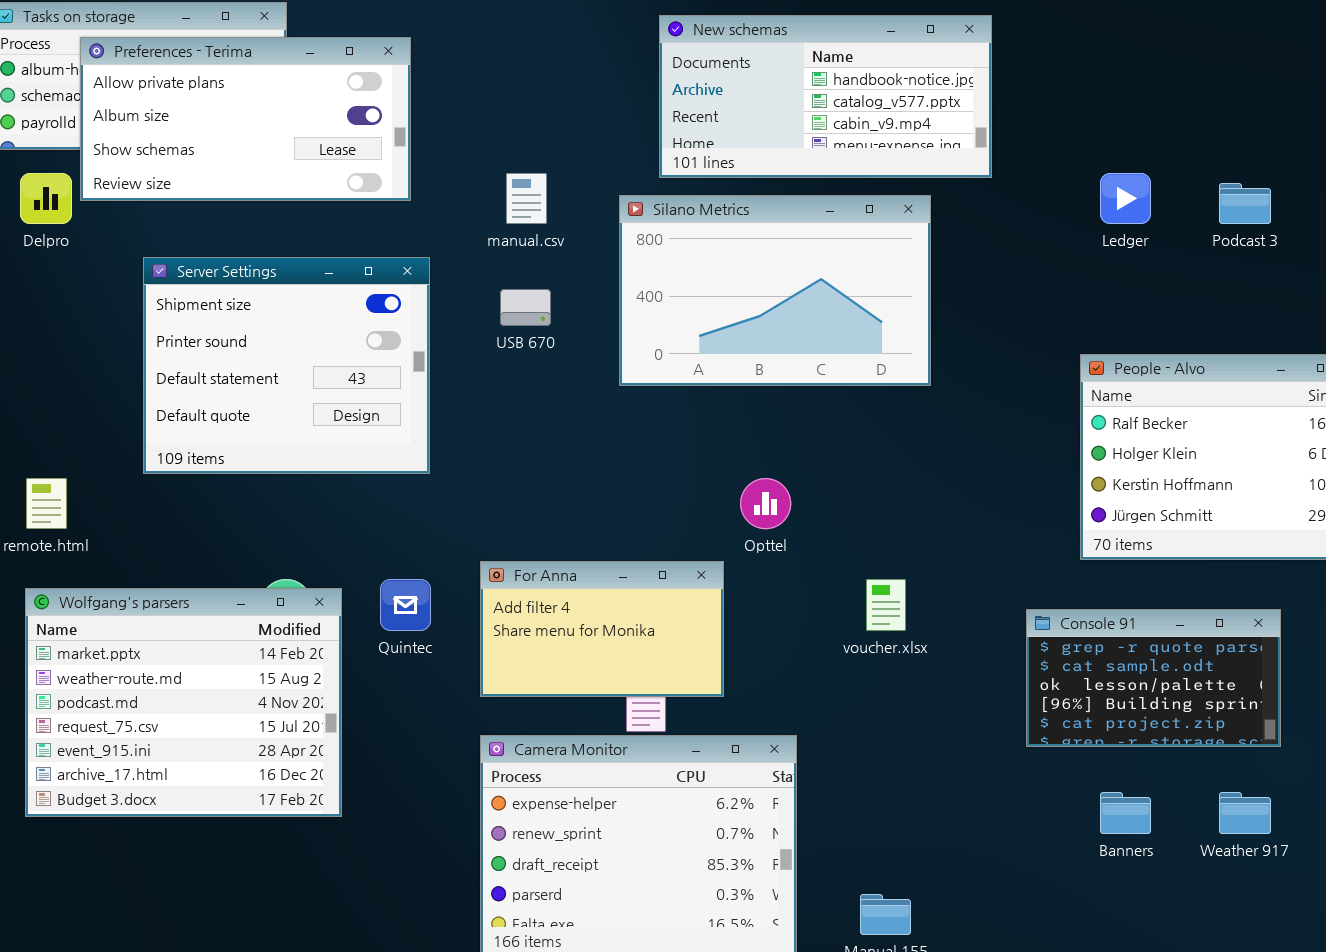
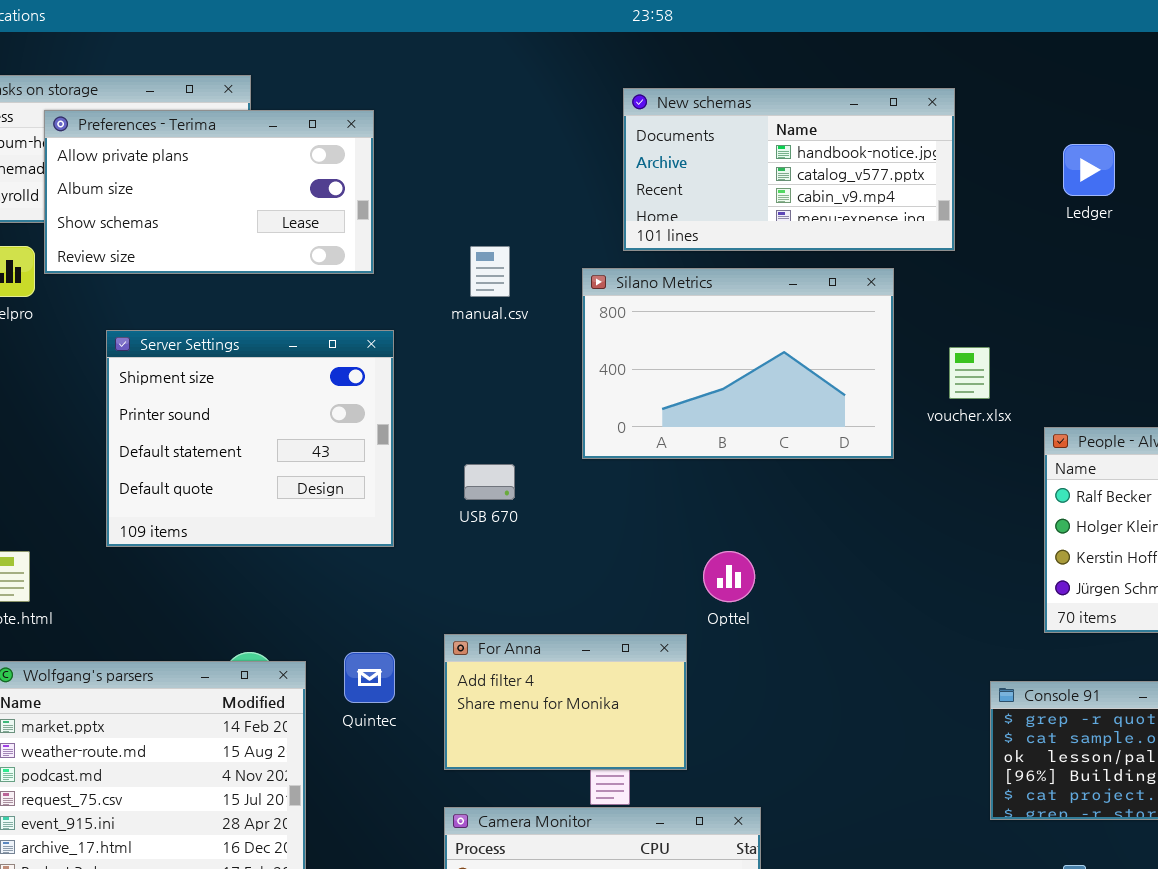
Ledger: [1100,173,1151,224] -> [1063,144,1115,196], moved
USB 670: [500,289,551,326] -> [464,464,515,500], moved
voucher.xlsx: [866,579,906,631] -> [949,347,990,399], moved

